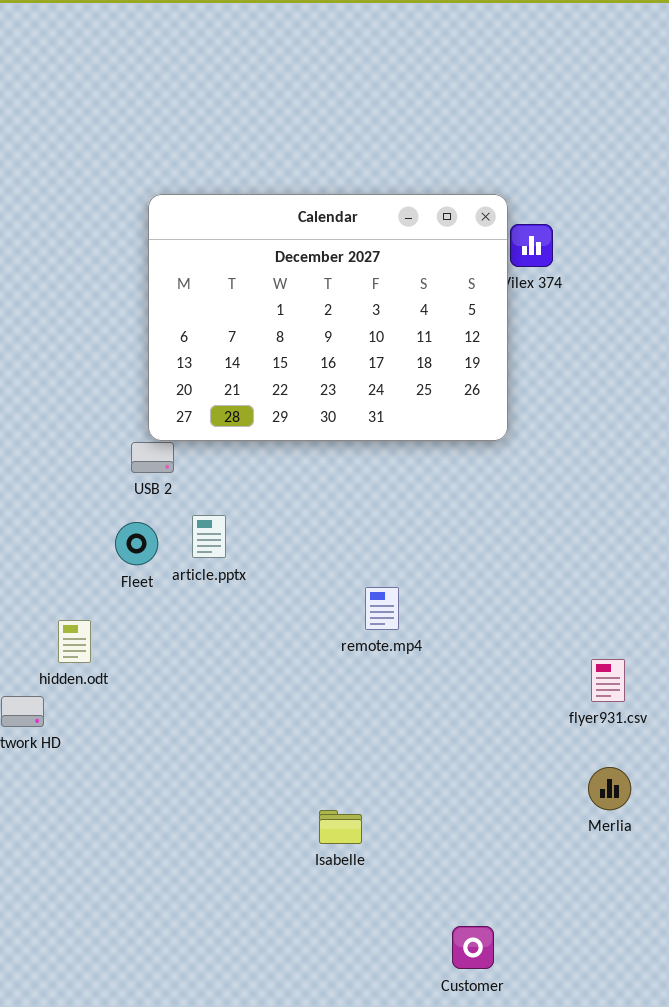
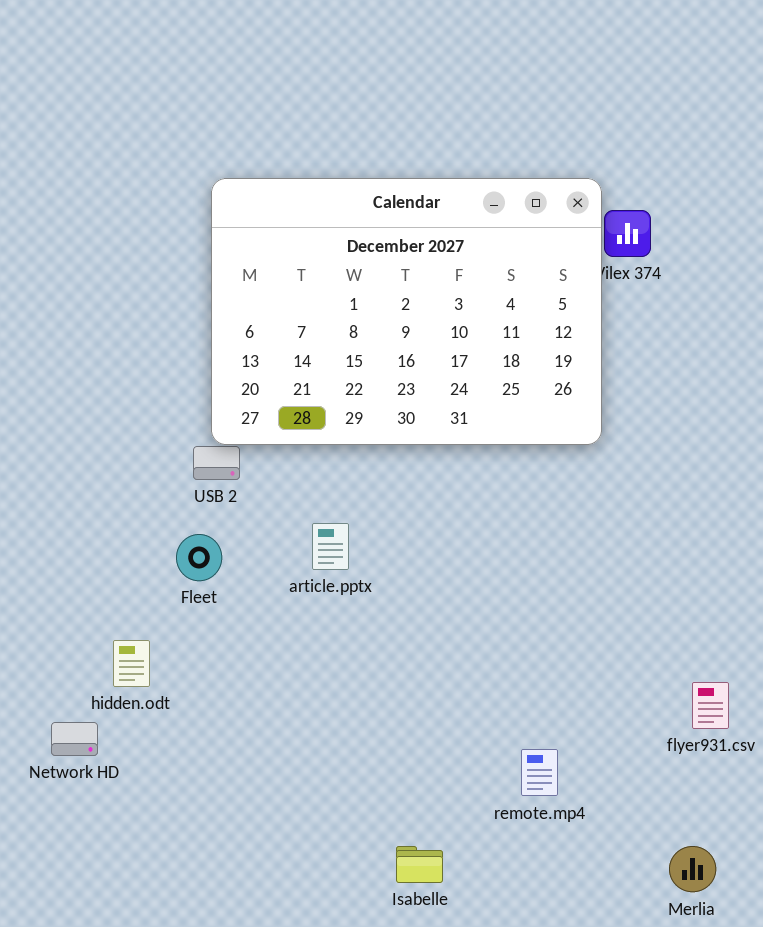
article.pptx: [192,515,226,558] -> [312,523,349,570], moved
remote.mp4: [365,587,399,630] -> [521,749,558,796], moved
Merlia: [588,767,631,810] -> [669,846,716,892], moved

